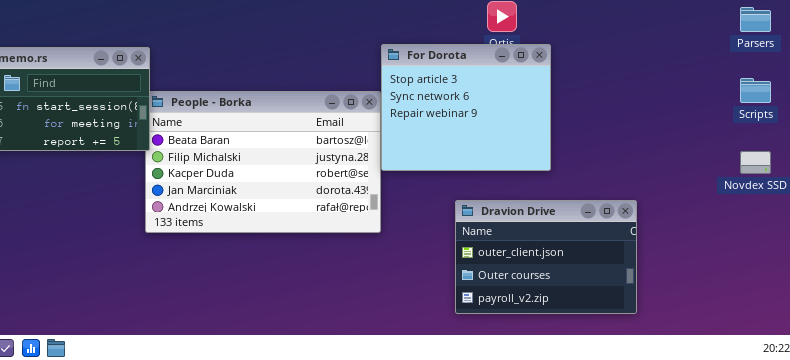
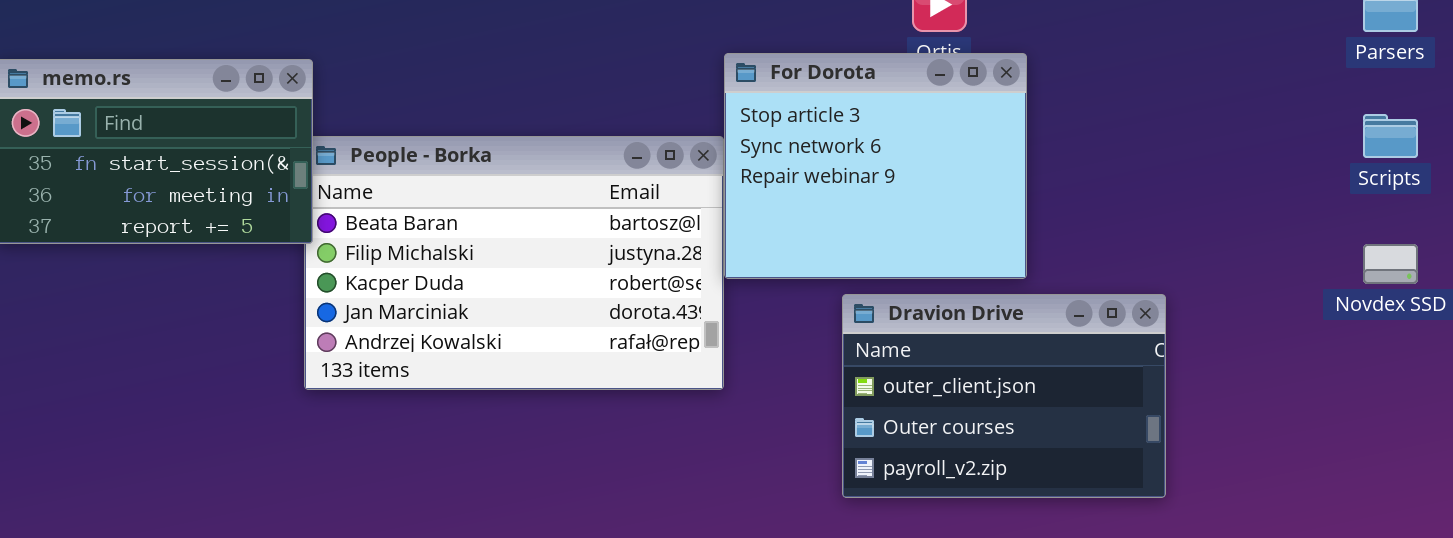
Dravion Drive: [455,200,637,314] -> [842,294,1166,498], moved

